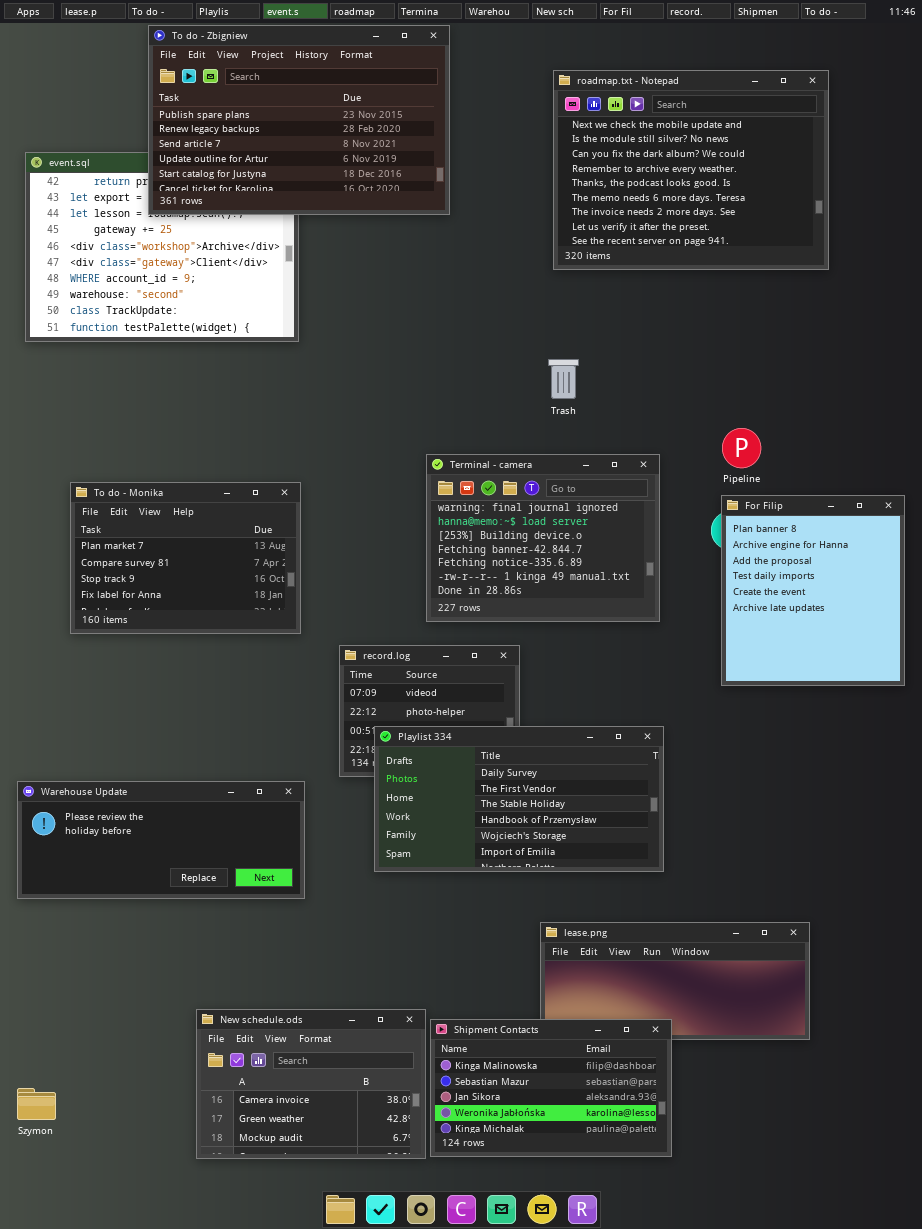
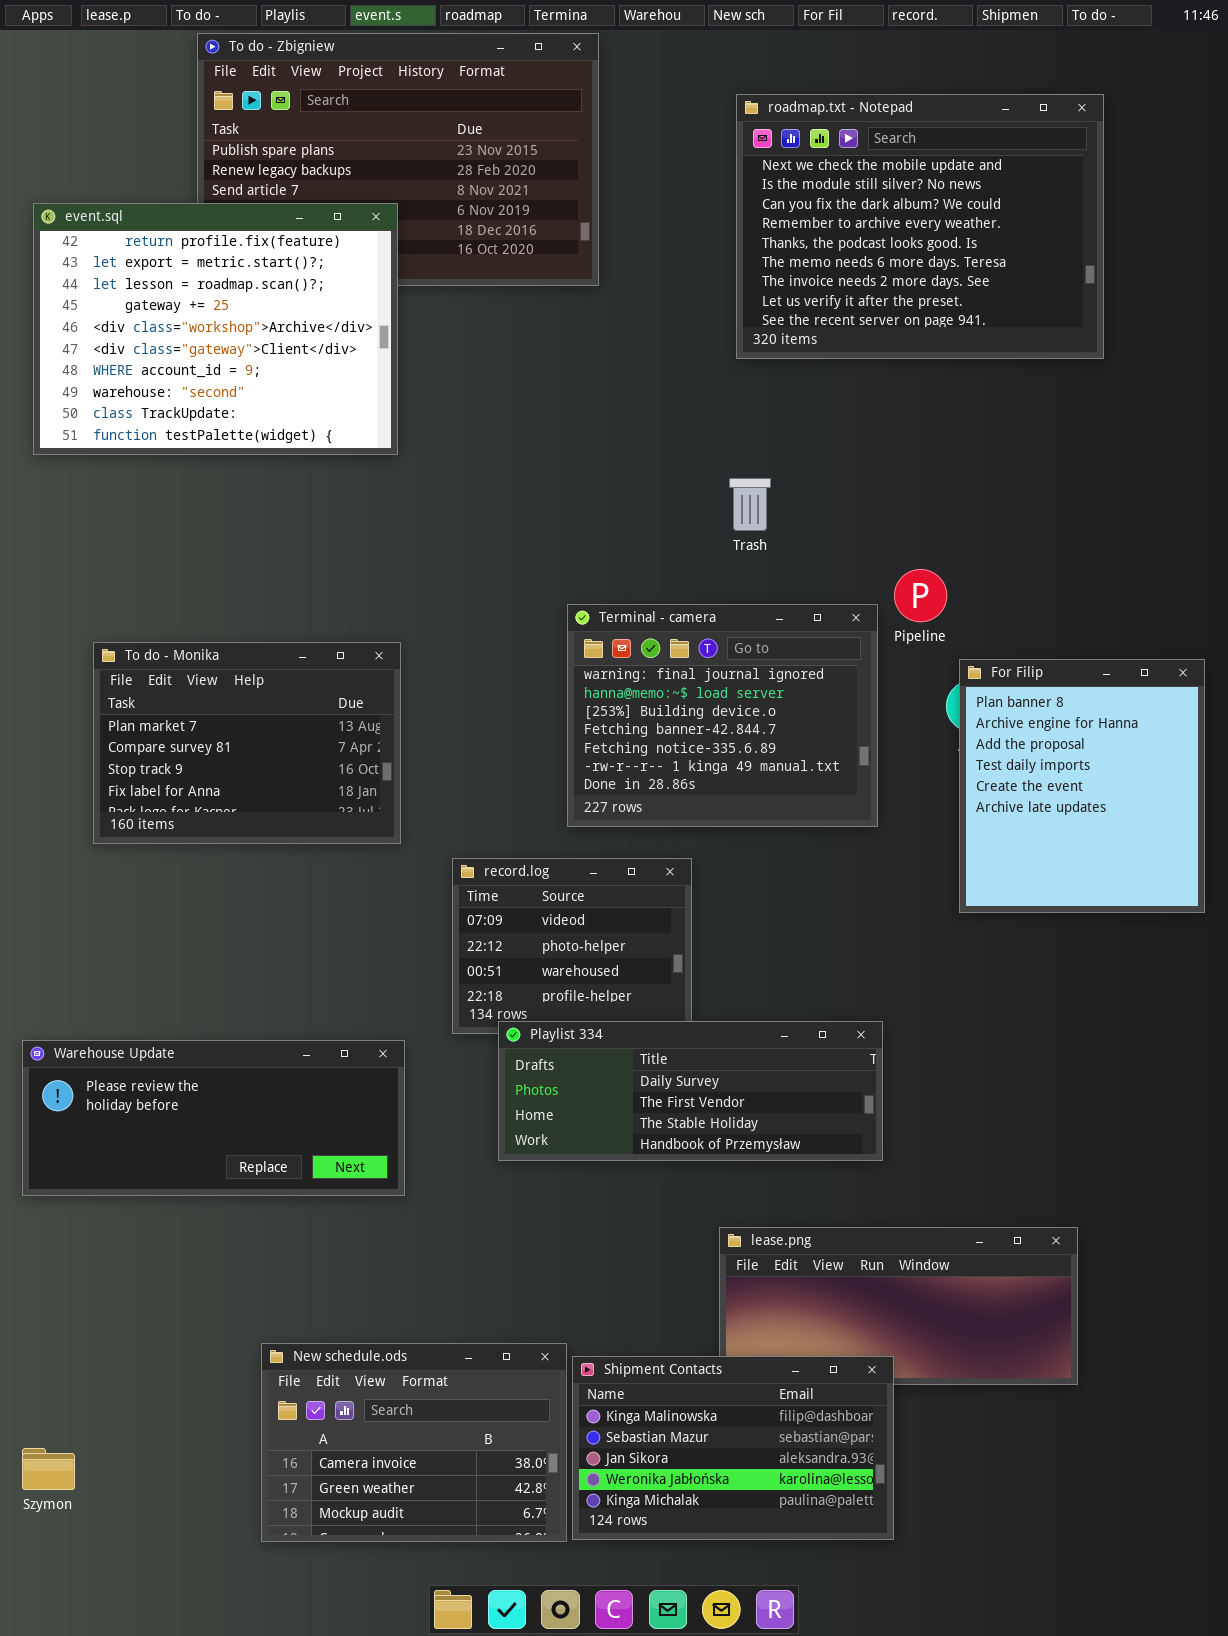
event.sql: [25,152,299,342] -> [33,203,398,455], raised
Pipeline: [722,428,761,468] -> [894,569,947,622], moved
Playlist 334: [374,726,664,872] -> [498,1021,883,1161], resized

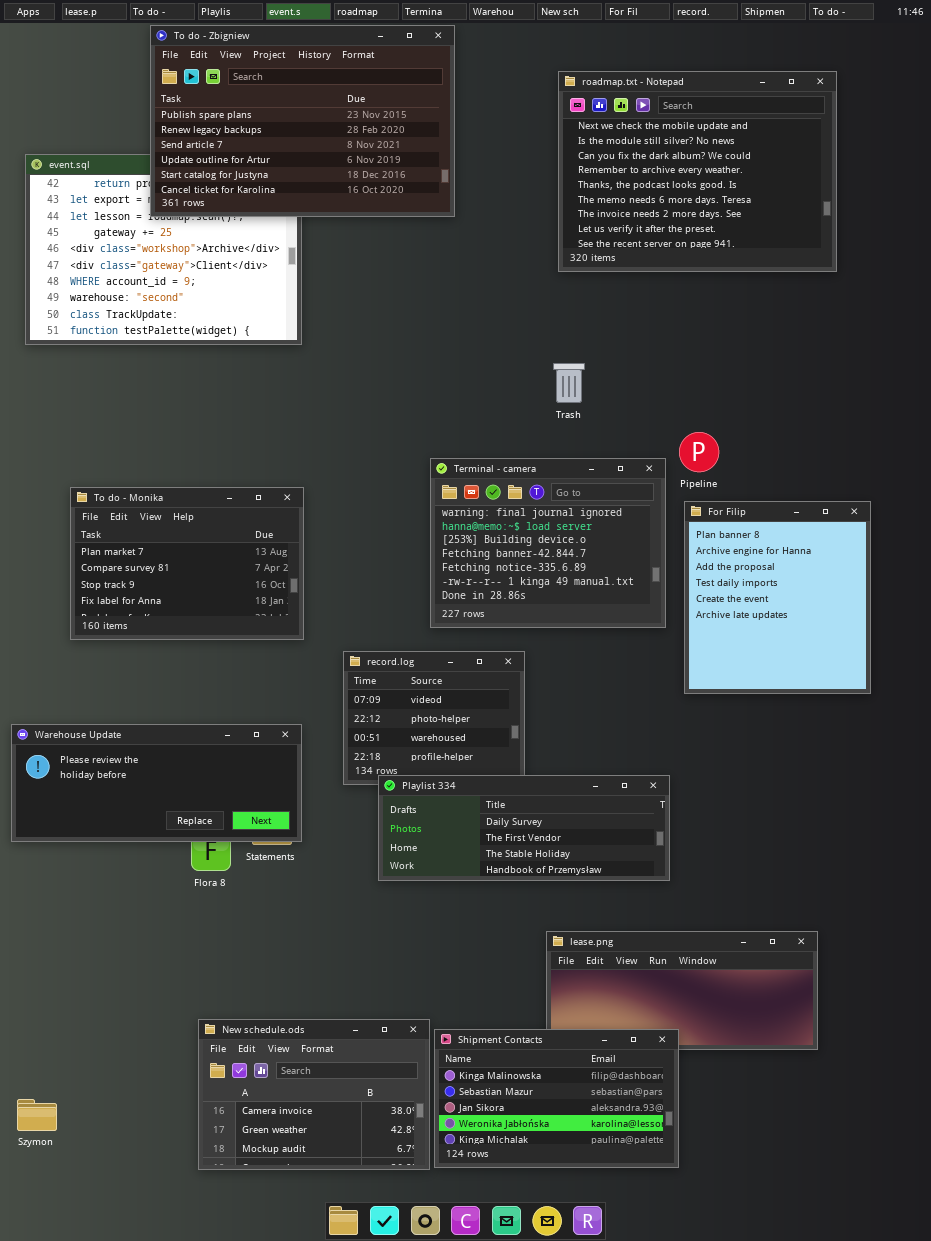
To do - Zbigniew: [197,33,599,286] -> [150,25,455,217], raised
For Filip: [959,659,1205,913] -> [684,501,871,694], moved
Warehouse Update: [22,1040,405,1196] -> [11,724,302,842], moved

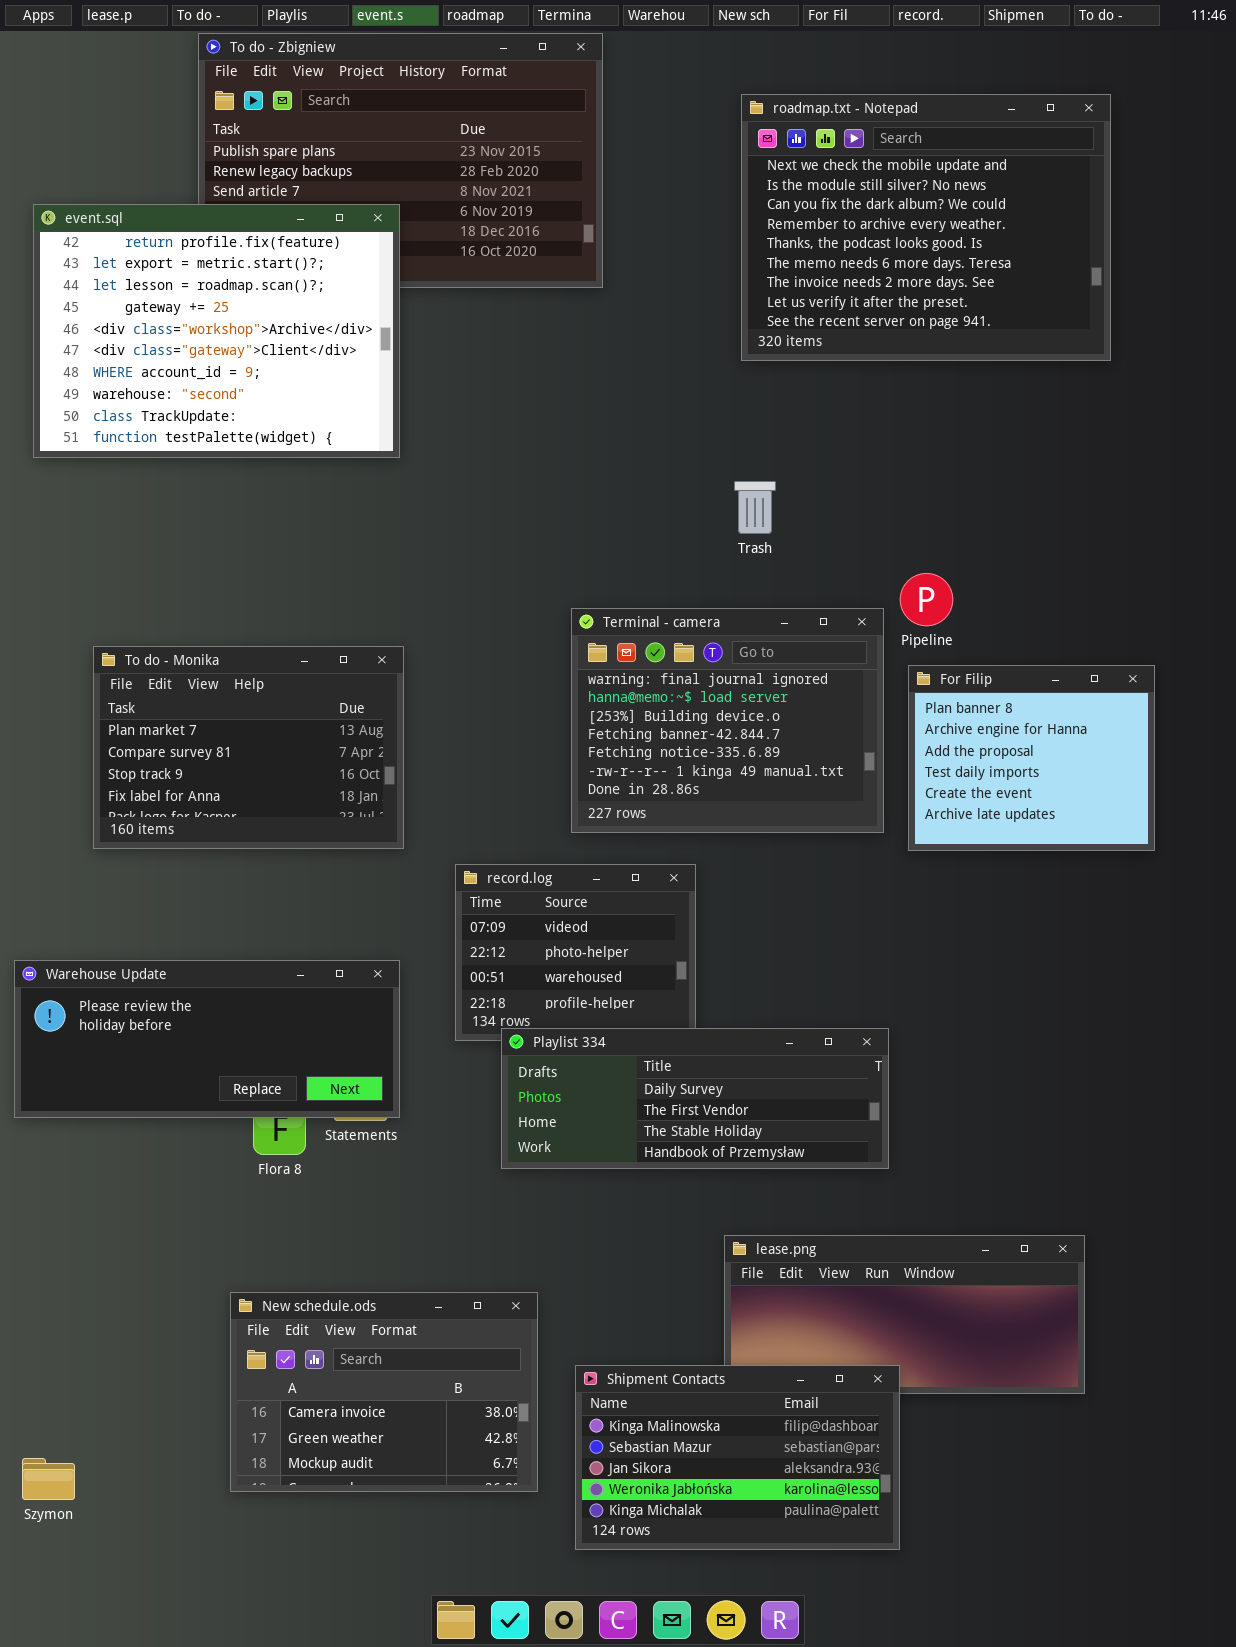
event.sql: [25,154,302,345] -> [33,204,400,458], raised
For Filip: [684,501,871,694] -> [908,665,1155,851], resized
New schedule.ods: [198,1019,430,1170] -> [230,1292,538,1492], moved

